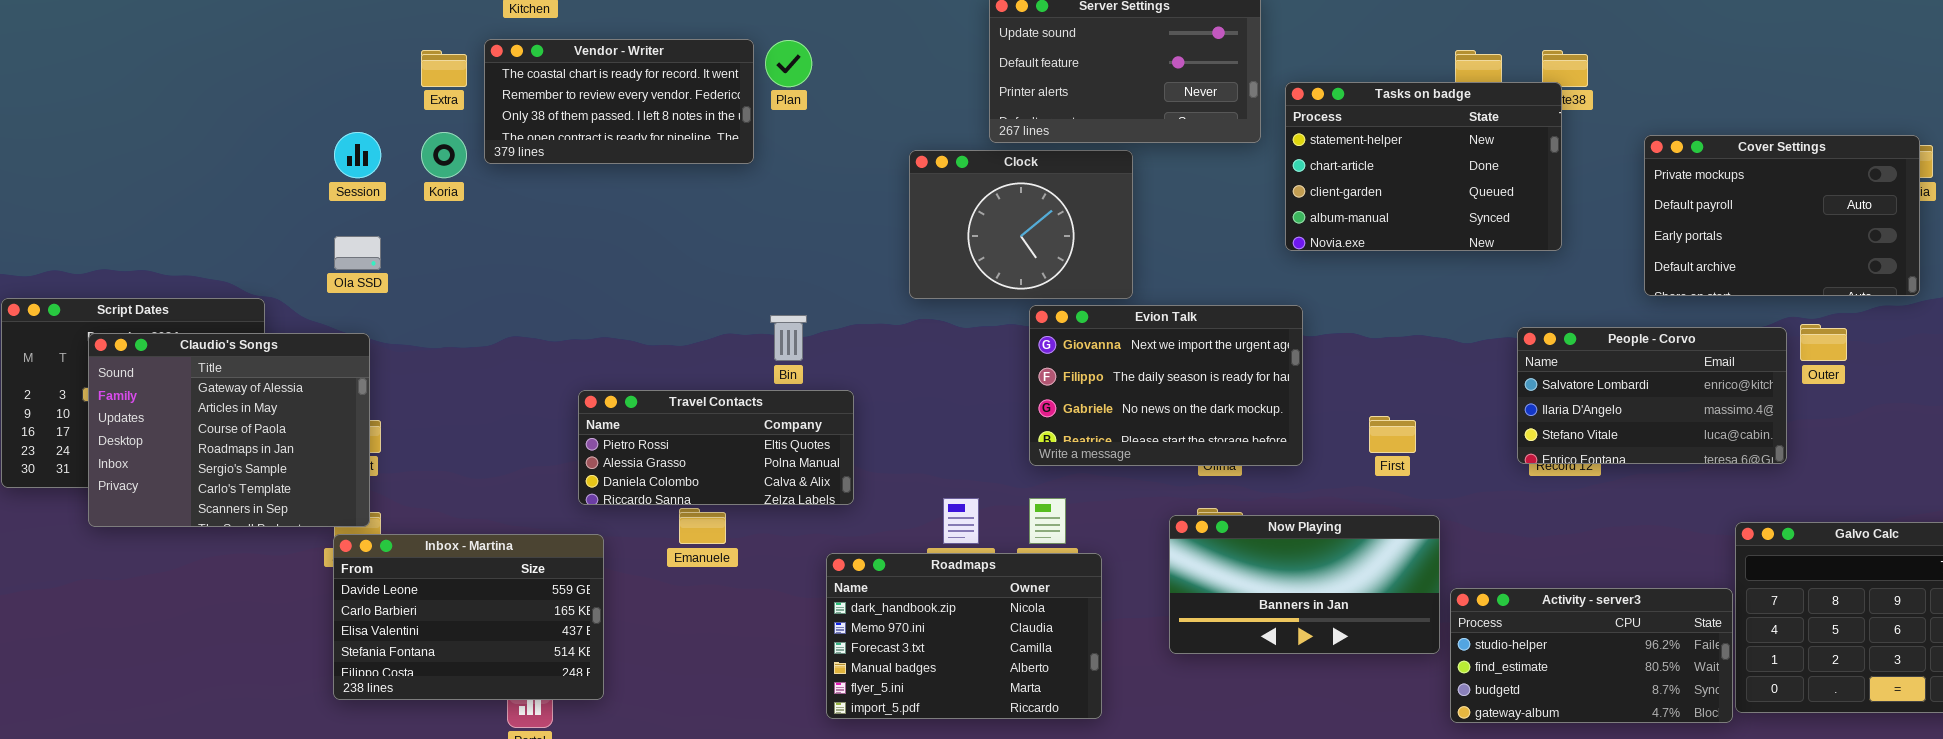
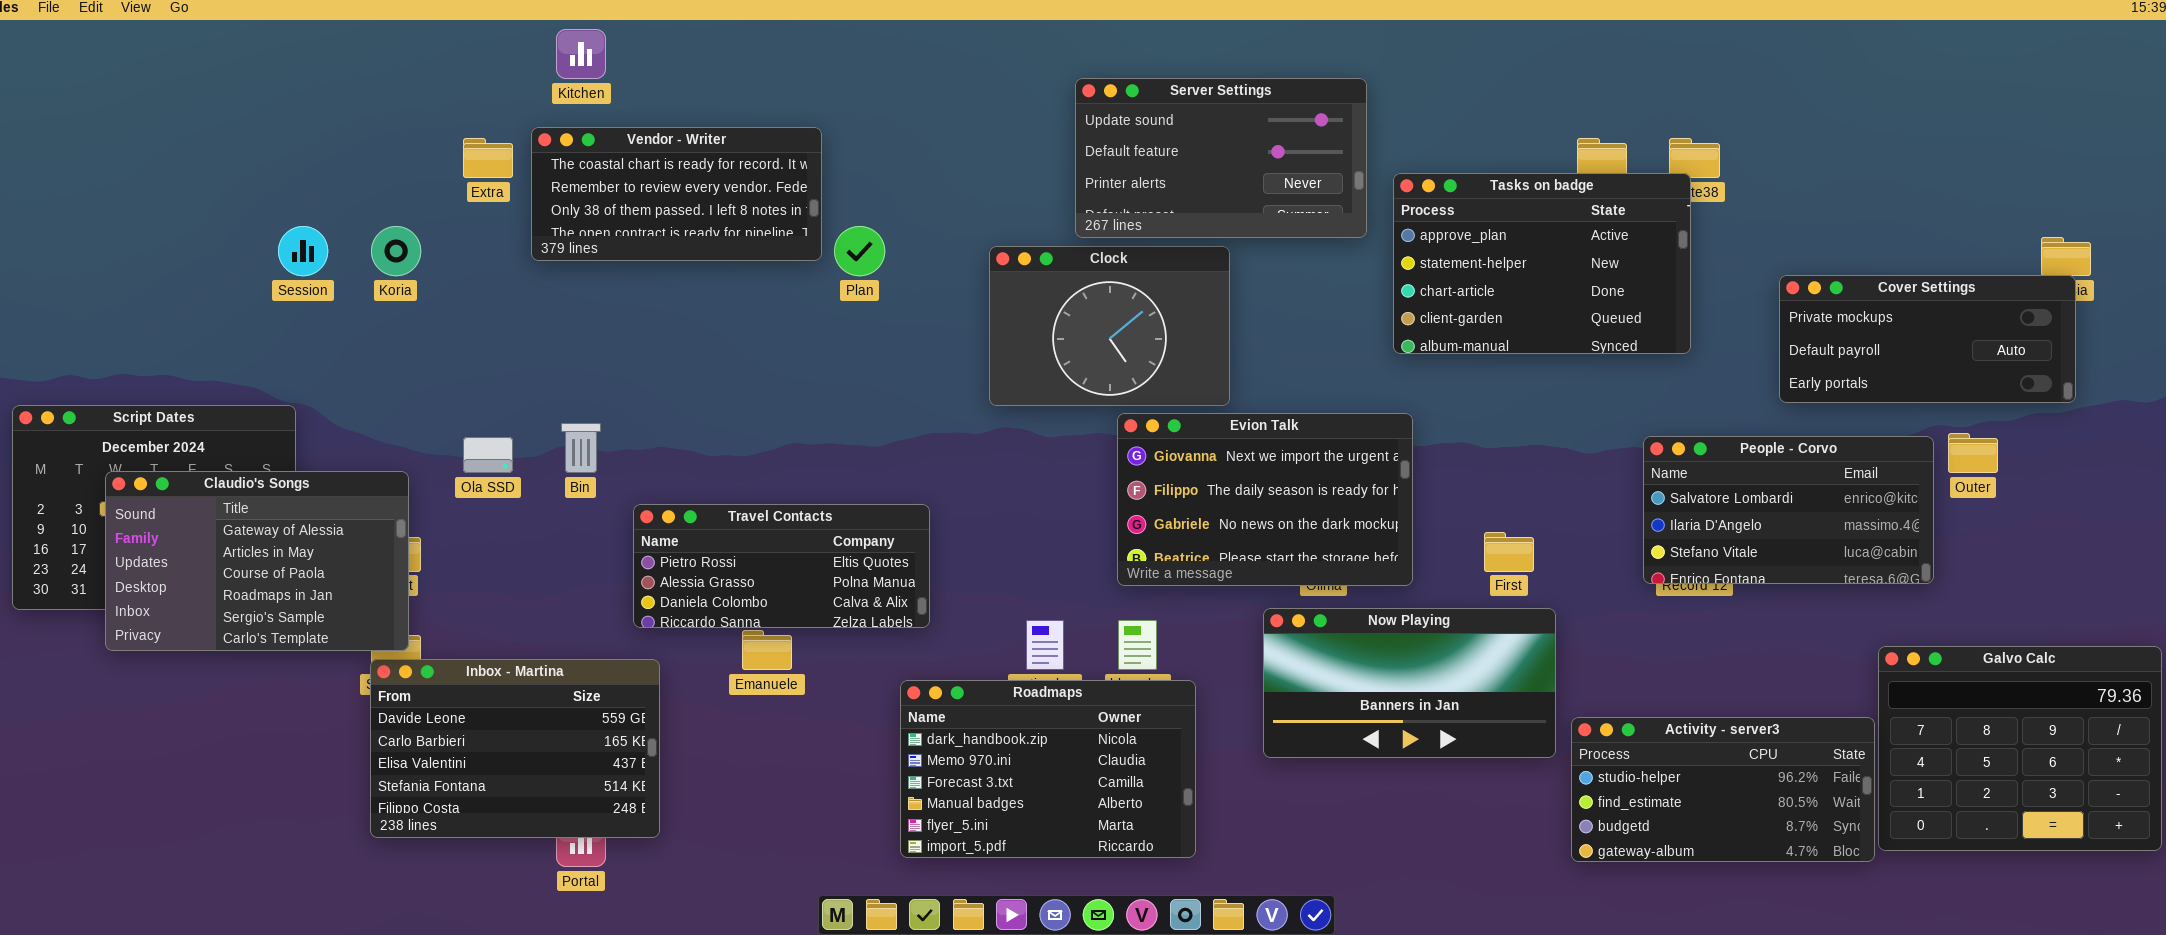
Plan: [765,40,812,87] -> [834,226,885,276], moved
Tasks on badge: [1285,82,1562,251] -> [1393,173,1691,354], scrolled up 1 row
Session: [334,132,381,178] -> [278,226,328,276], moved
Koria: [421,132,467,178] -> [371,226,421,276], moved
Cover Settings: [1644,135,1920,296] -> [1779,275,2076,403], resized
Ola SSD: [334,236,381,270] -> [463,437,513,473], moved
Bin: [770,315,807,361] -> [561,423,601,473], moved
Claudio's Songs: [88,333,370,527] -> [105,471,409,651], resized
Now Playing: [1169,515,1440,654] -> [1263,608,1556,758], moved

